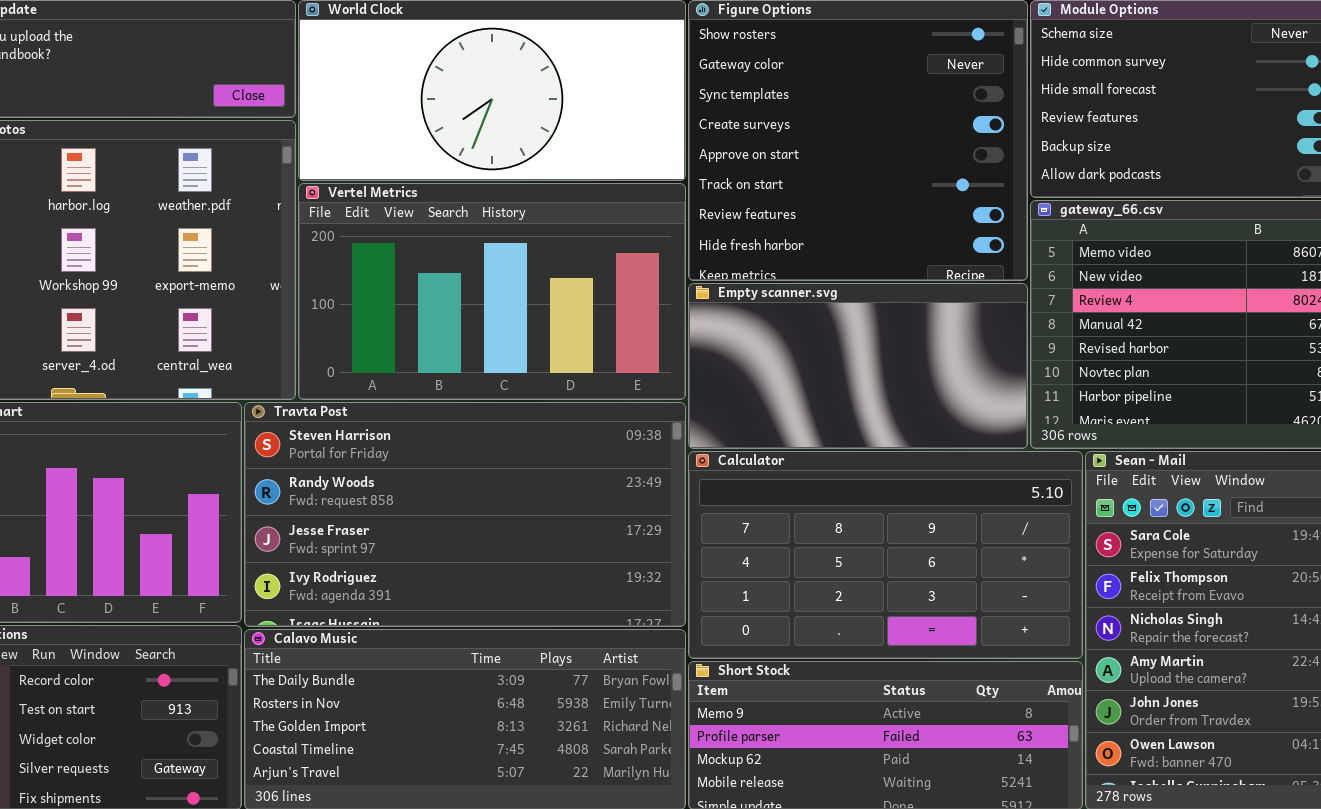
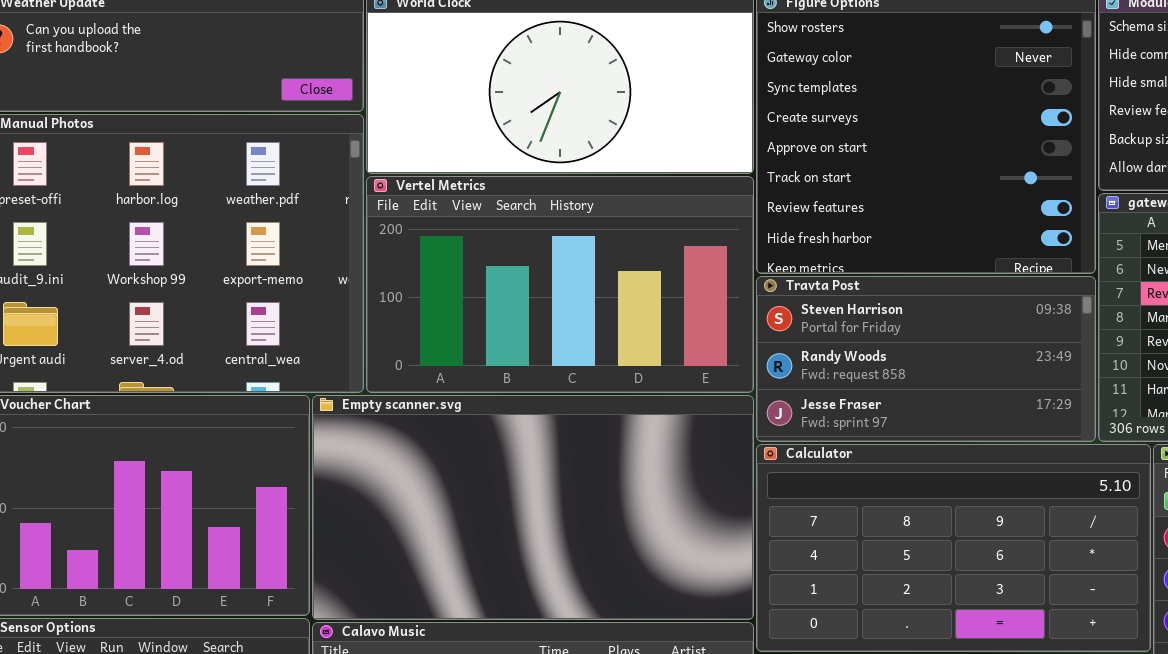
Empty scanner.svg: [688,283,1028,449] -> [312,395,754,620], moved, resized
Travta Post: [244,402,686,627] -> [756,276,1096,442], moved, resized

